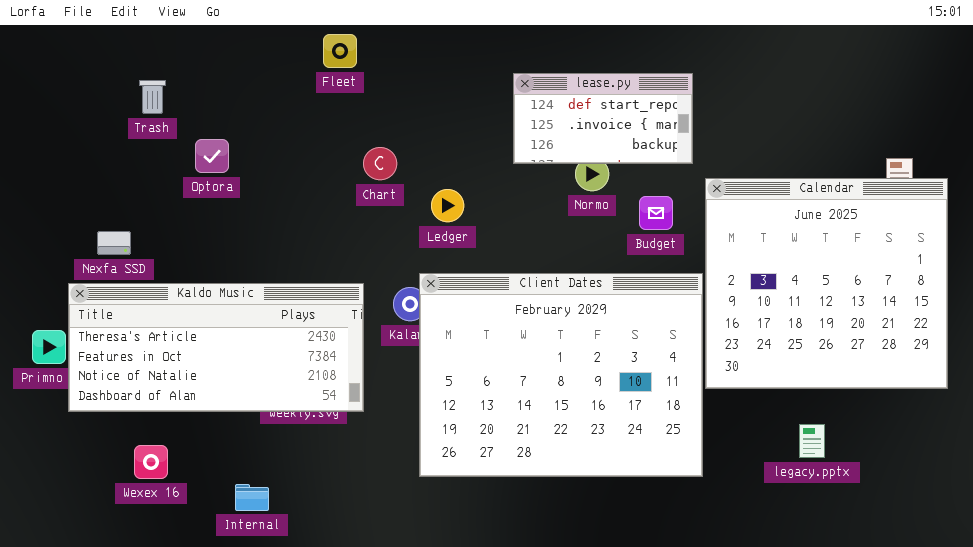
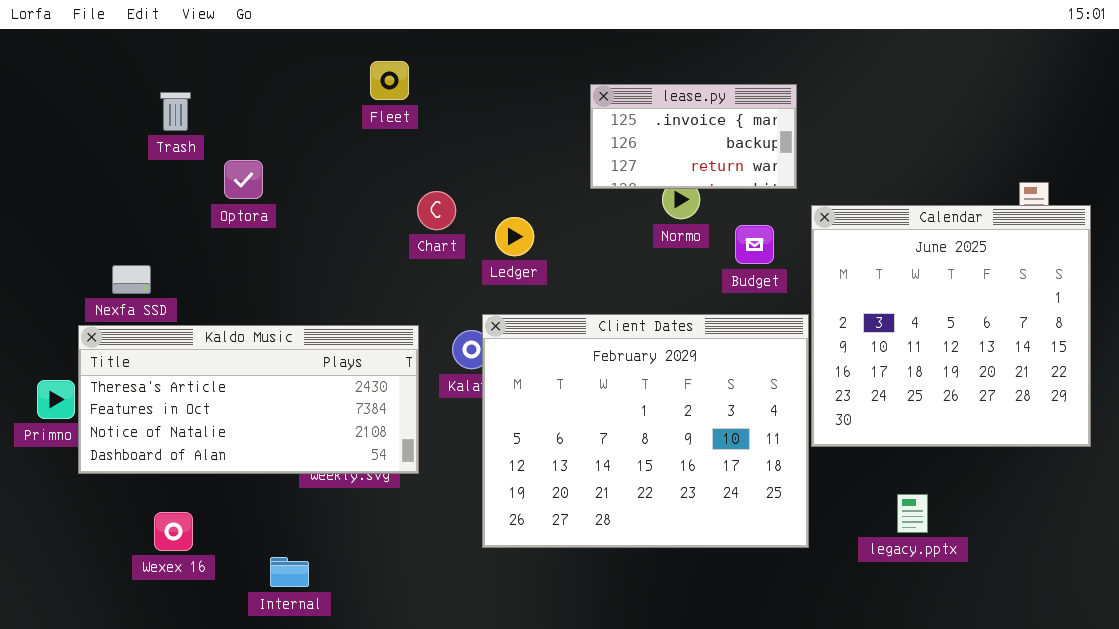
Fleet: [323,34,357,68] -> [370,61,409,100], moved
lease.py: [513,73,693,164] -> [590,84,797,189], scrolled down 1 row
Chart: [363,147,397,180] -> [417,191,456,230], moved
legacy.pptx: [799,424,825,458] -> [897,494,928,533], moved

